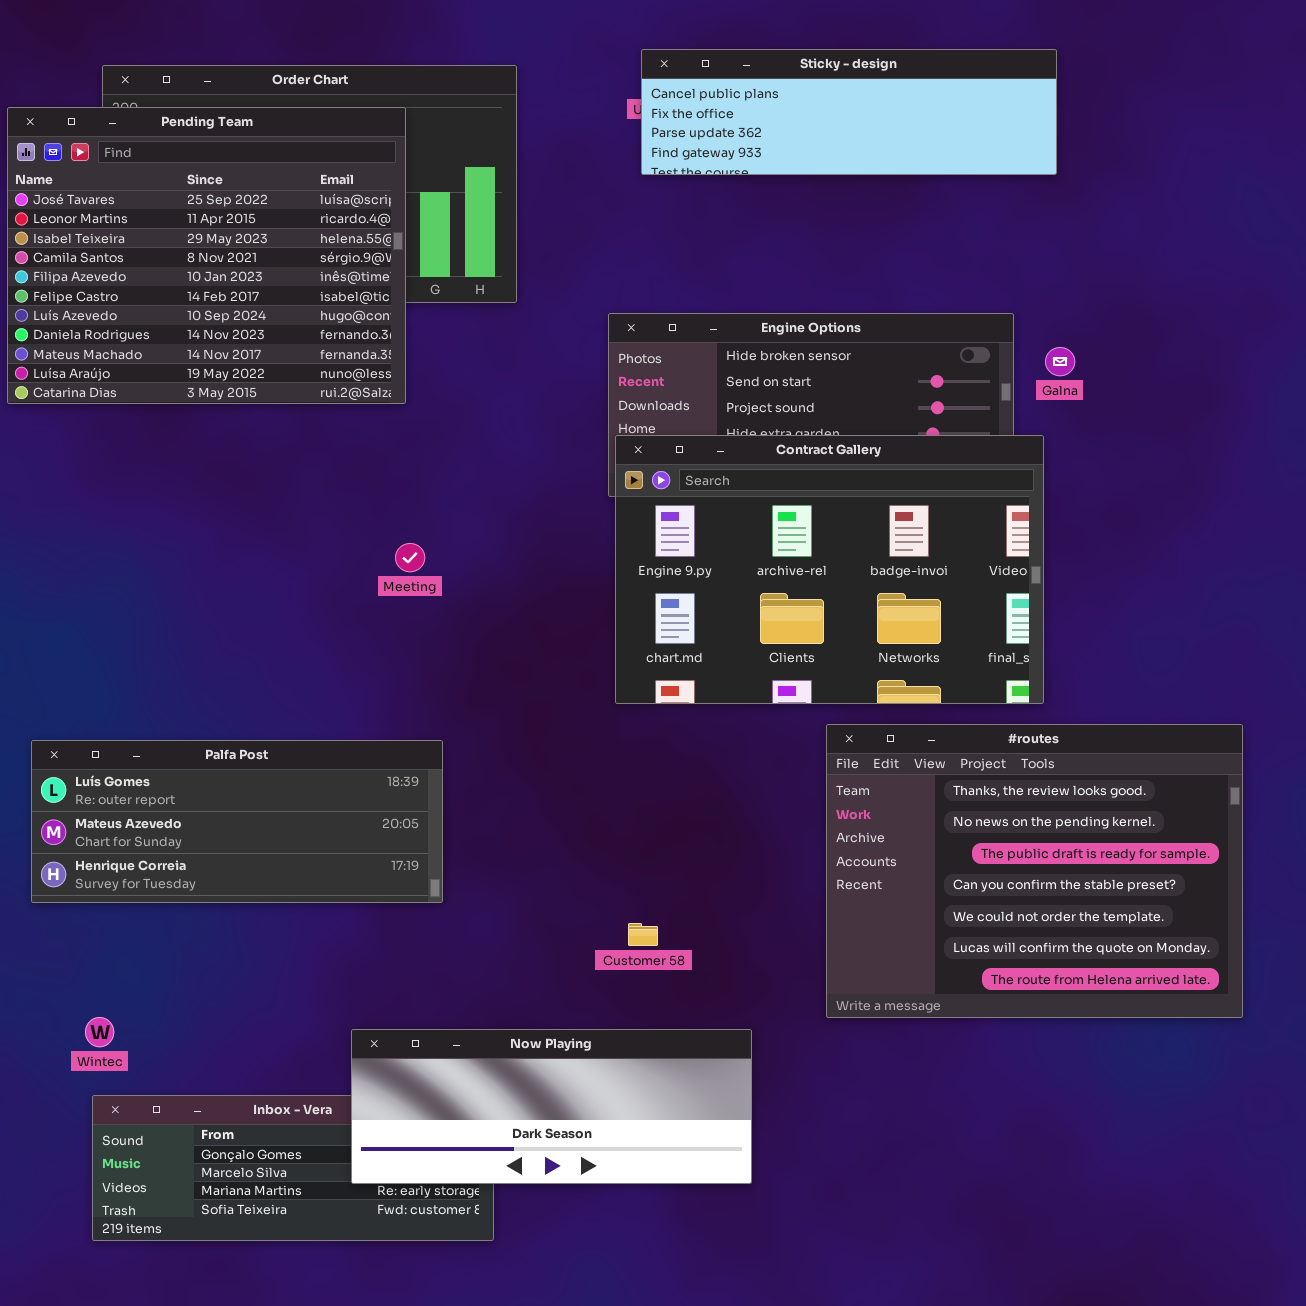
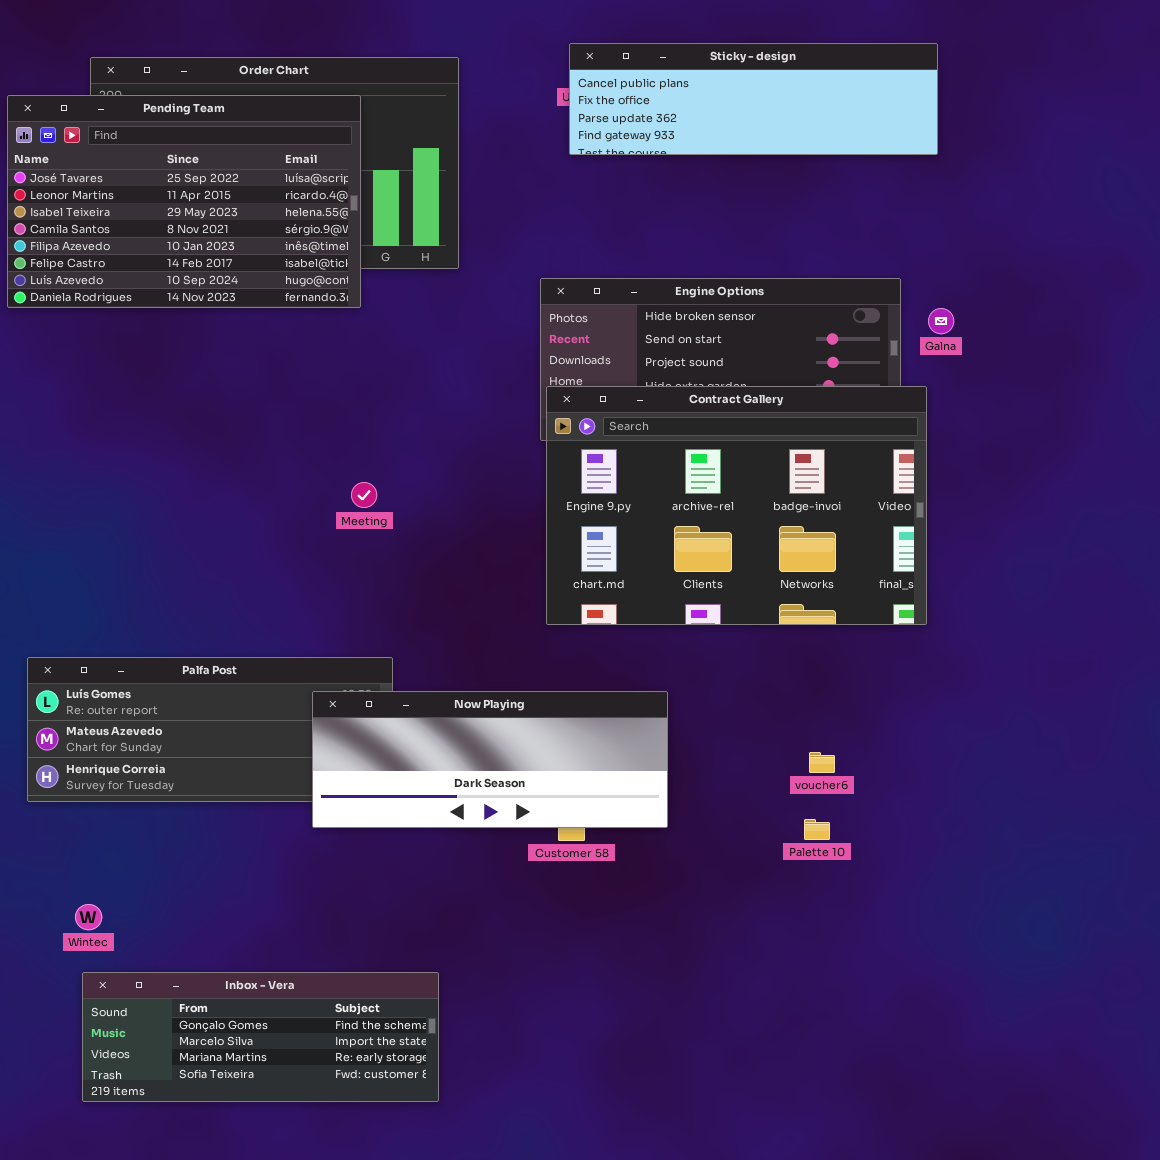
Pending Team: [7,107,406,404] -> [7,95,361,308], resized
#routes: [826,724,1243,1018] -> none, closed
Now Playing: [351,1029,752,1184] -> [312,691,668,828], moved

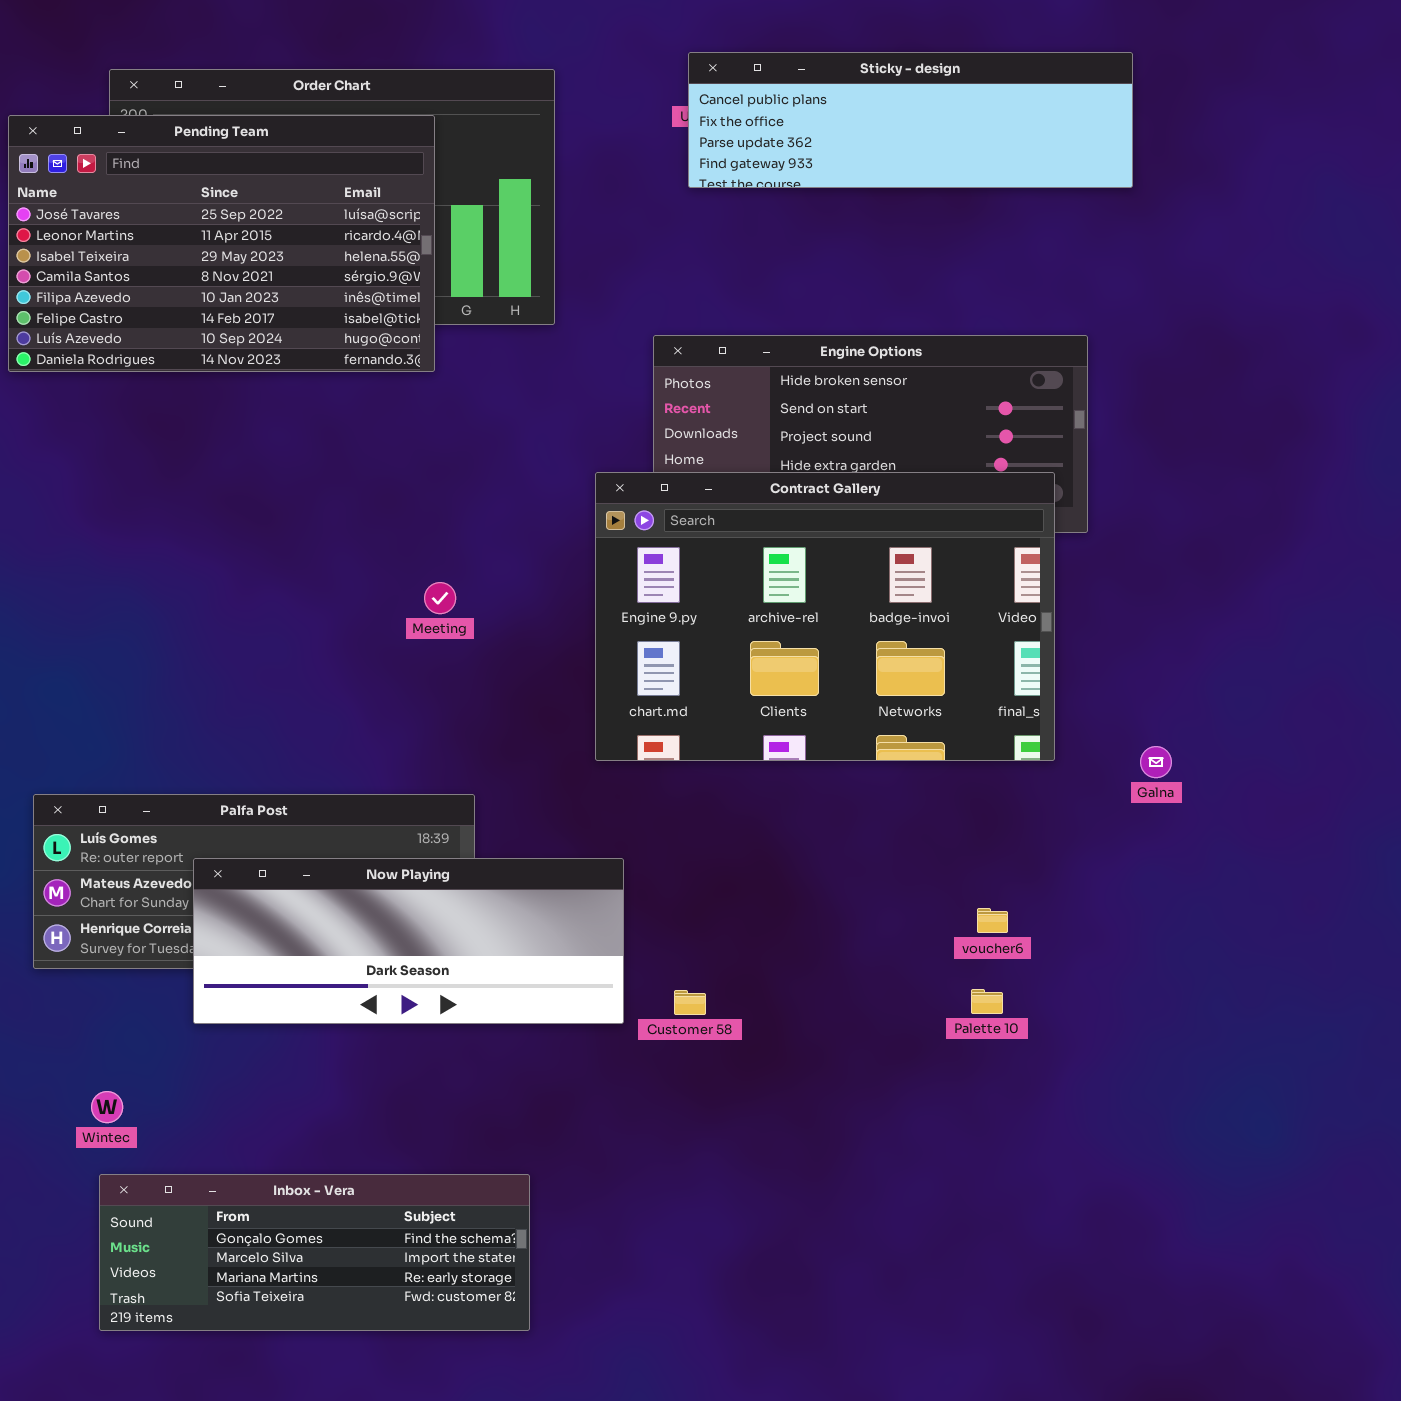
Galna: [928,308,954,334] -> [1140,746,1172,778], moved
Contract Gallery: [546,386,927,625] -> [595,472,1055,761], moved
Now Playing: [312,691,668,828] -> [193,858,624,1024], moved

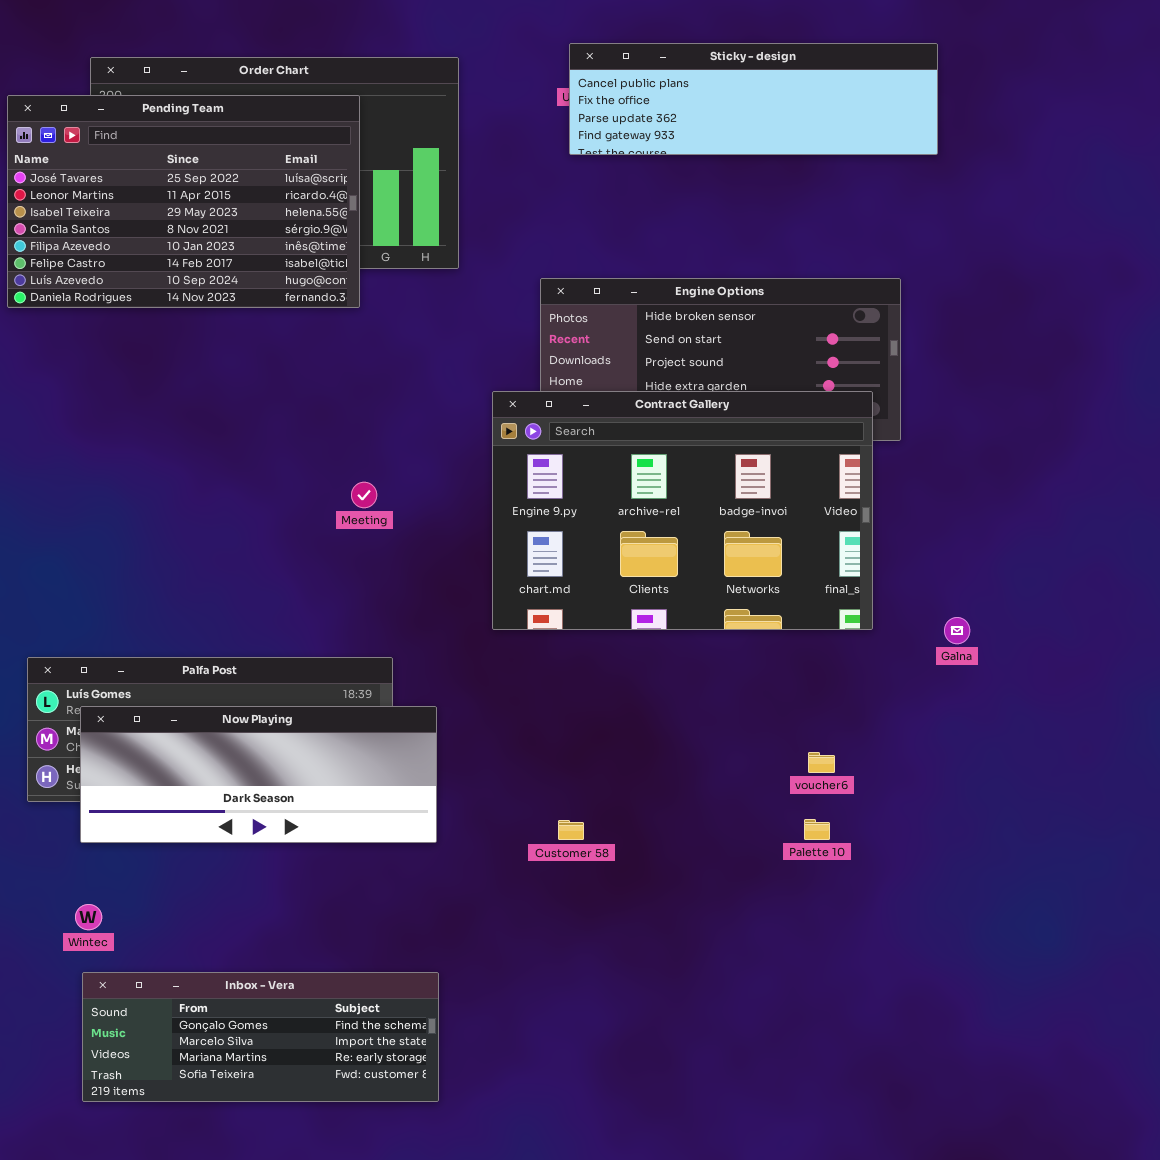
Now Playing: [193,858,624,1024] -> [80,706,437,843], moved

